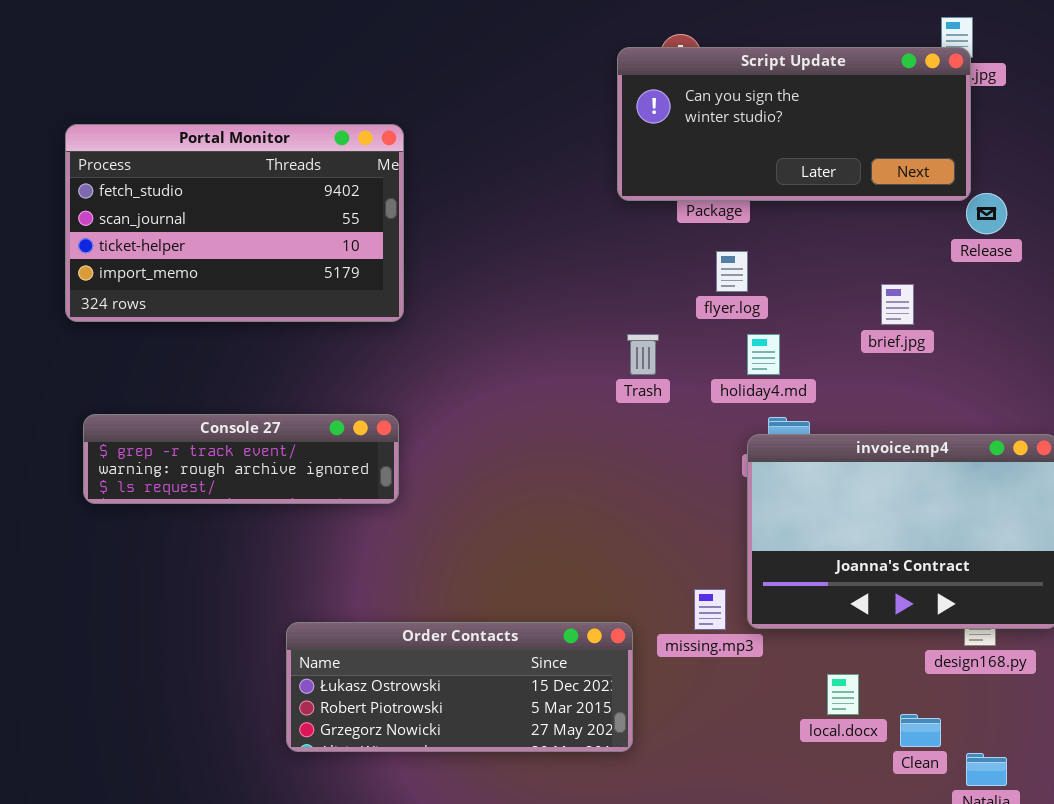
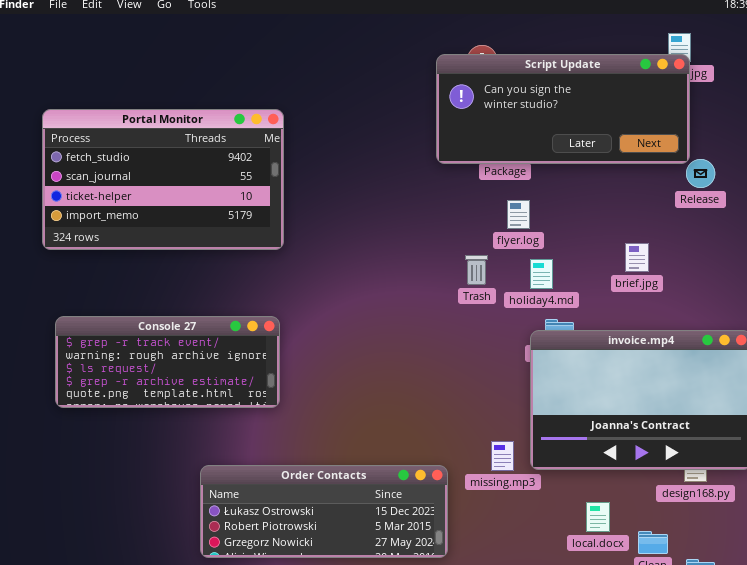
brief.jpg: [881,284,914,325] -> [625,243,649,272], moved
Trash: [627,334,659,375] -> [465,255,488,285], moved
Console 27: [83,414,399,504] -> [55,316,280,408], resized

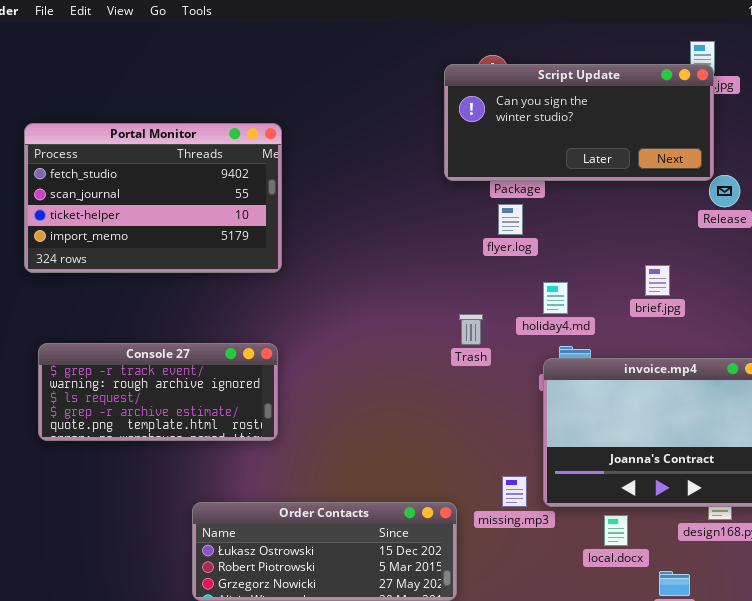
flyer.log: [507,200,530,229] -> [498,204,523,235], moved
Trash: [465,255,488,285] -> [459,314,483,345], moved
local.docx: [586,502,610,532] -> [604,515,628,546], moved

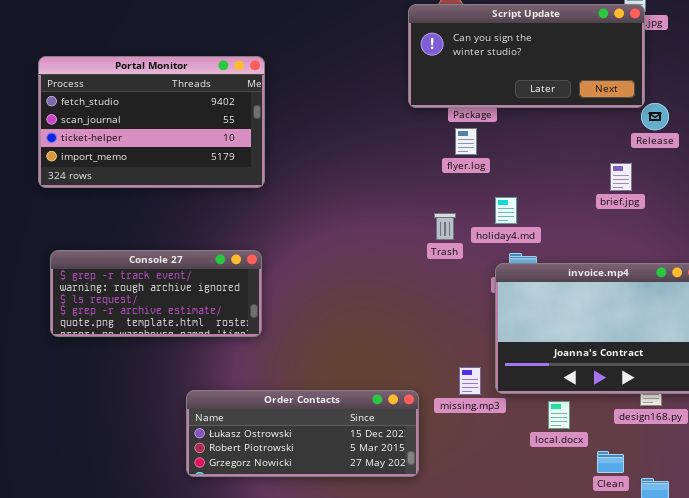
brief.jpg: [645,265,670,296] -> [610,163,632,191], moved
Trash: [459,314,483,345] -> [434,213,456,240], moved

